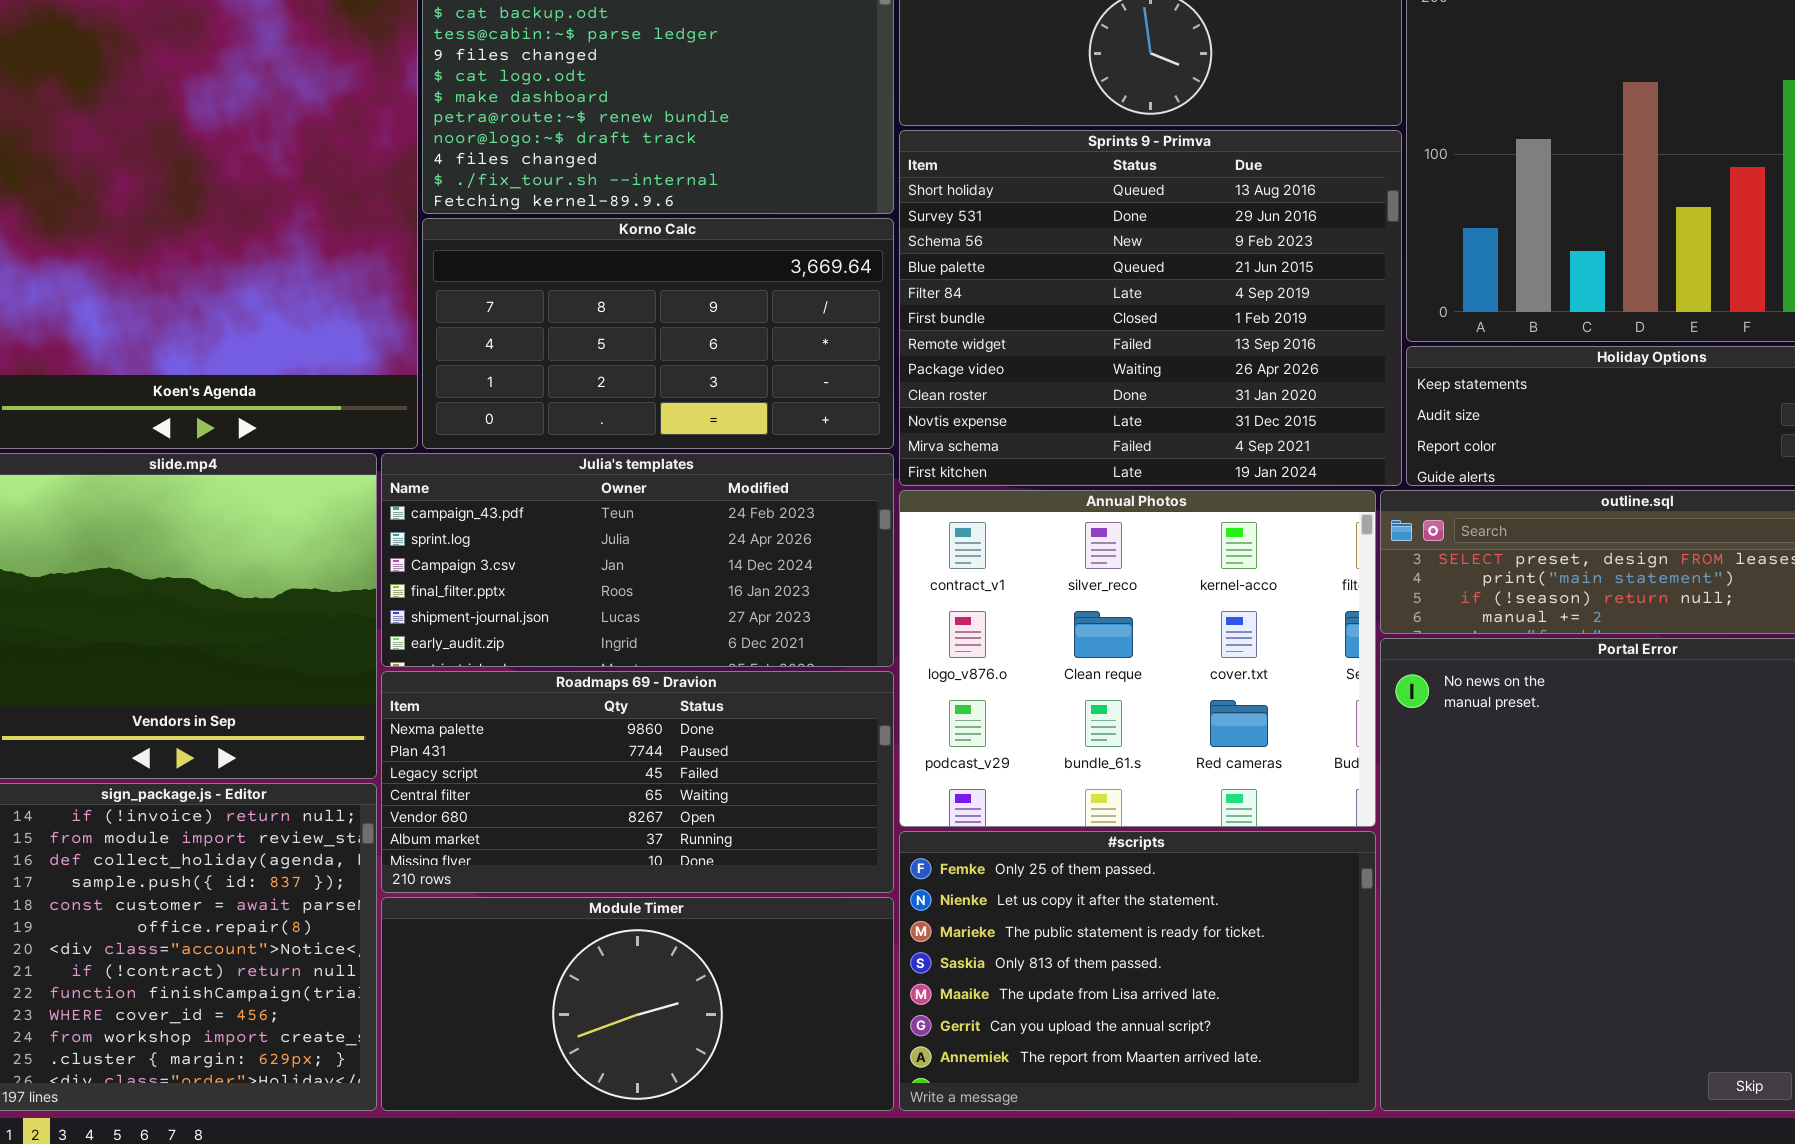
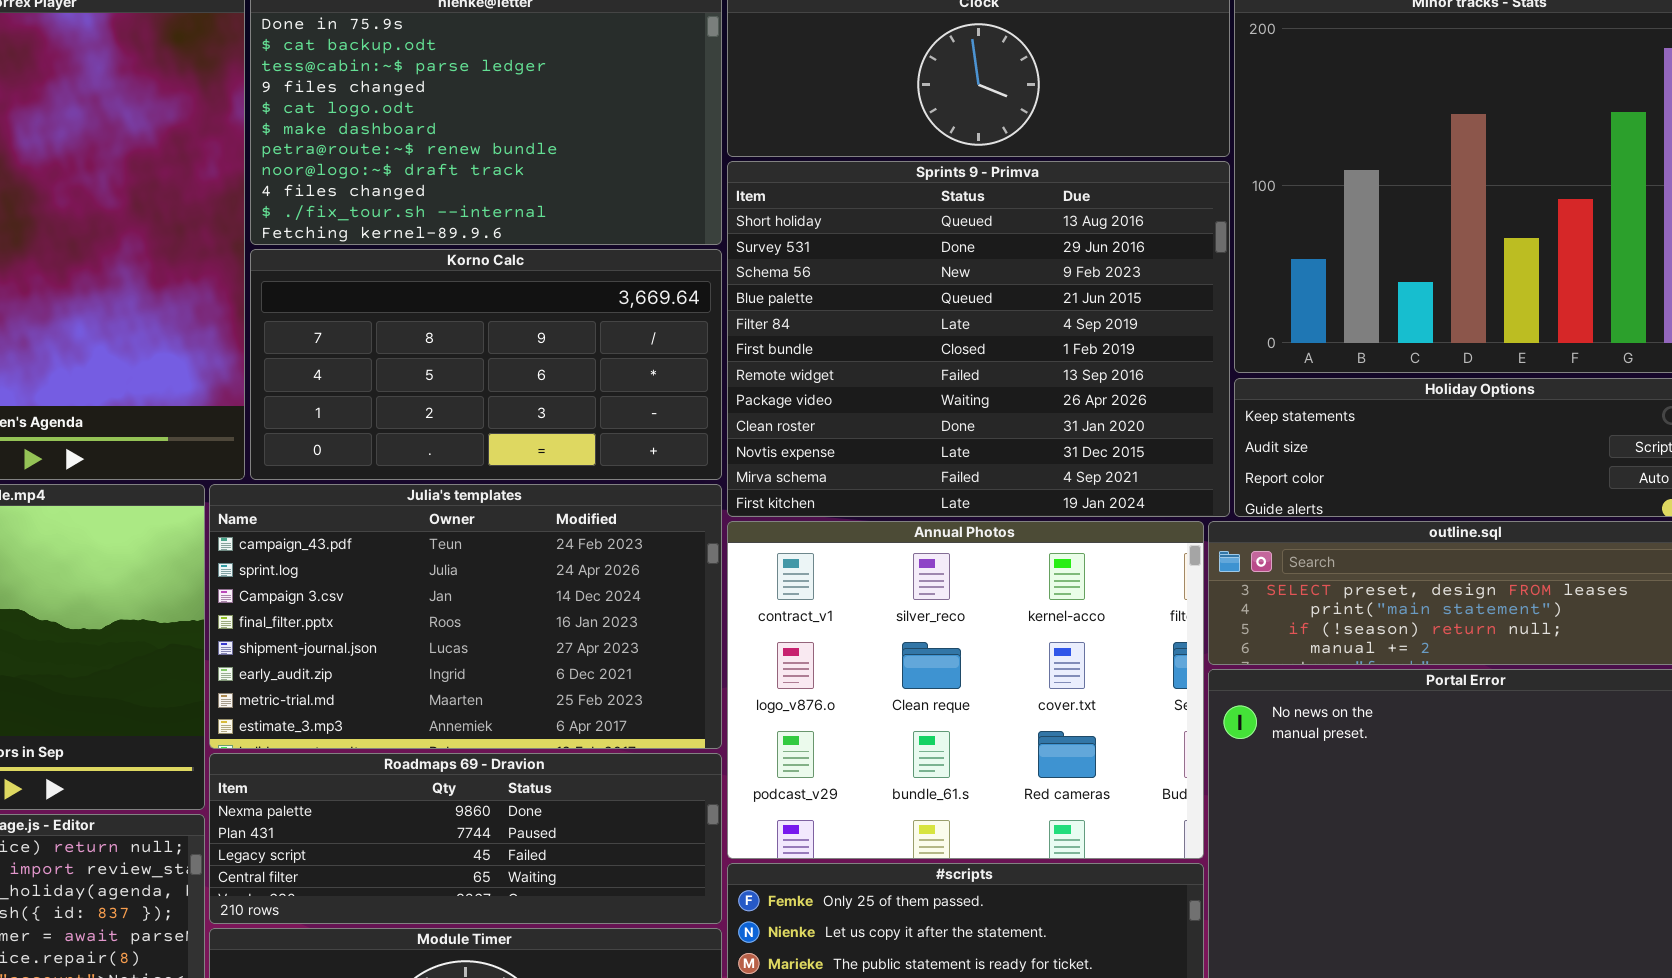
Julia's templates: [381,453,894,667] -> [209,484,722,749], resized
Roadmaps 69 - Dravion: [381,671,894,893] -> [209,753,722,924], resized

